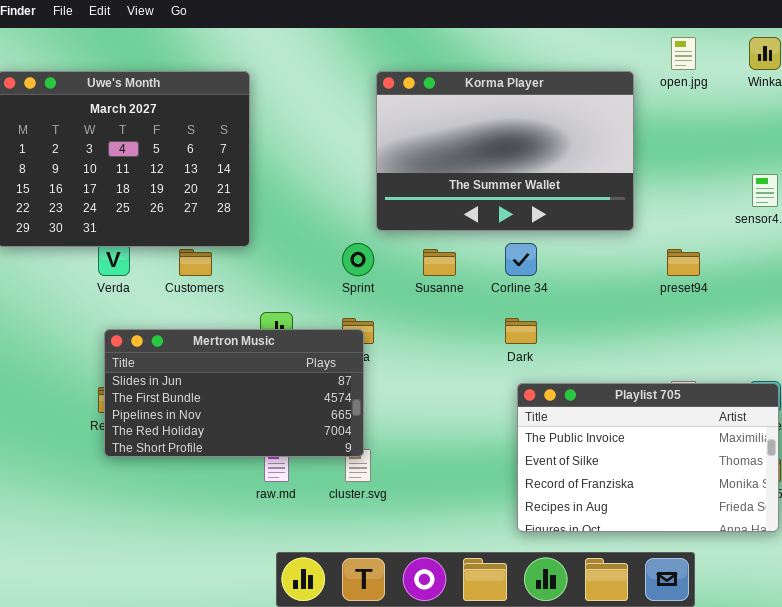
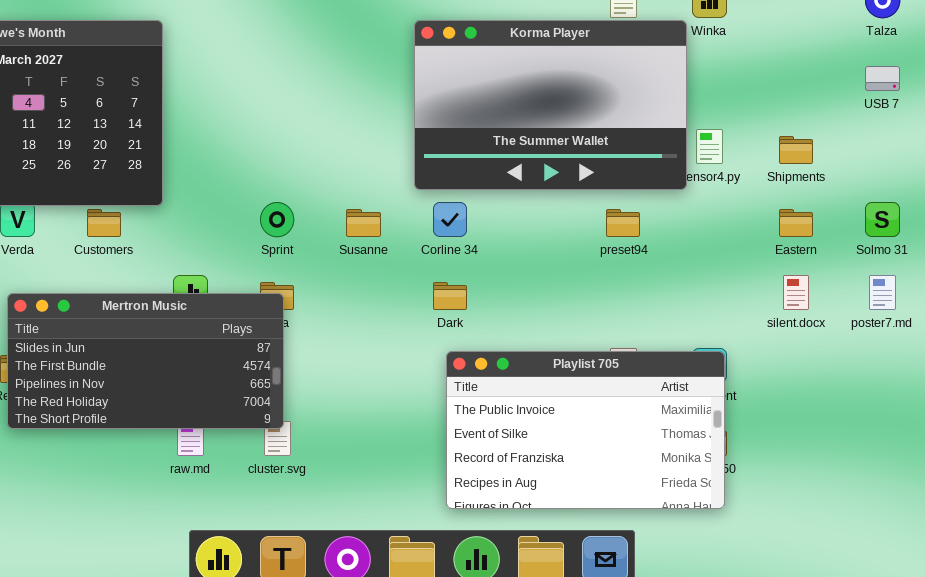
Korma Player: [376,71,634,231] -> [414,20,687,190], moved

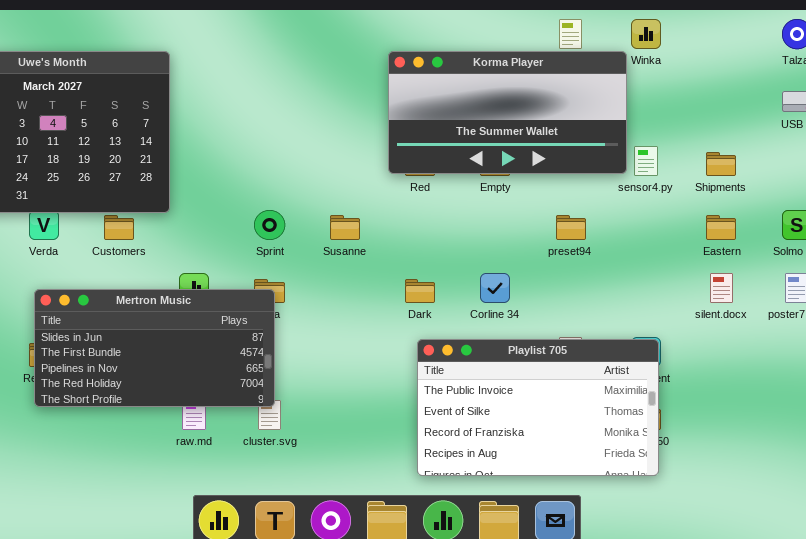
Korma Player: [414,20,687,190] -> [388,51,627,174], resized
Corline 34: [433,202,467,237] -> [480,273,510,303], moved

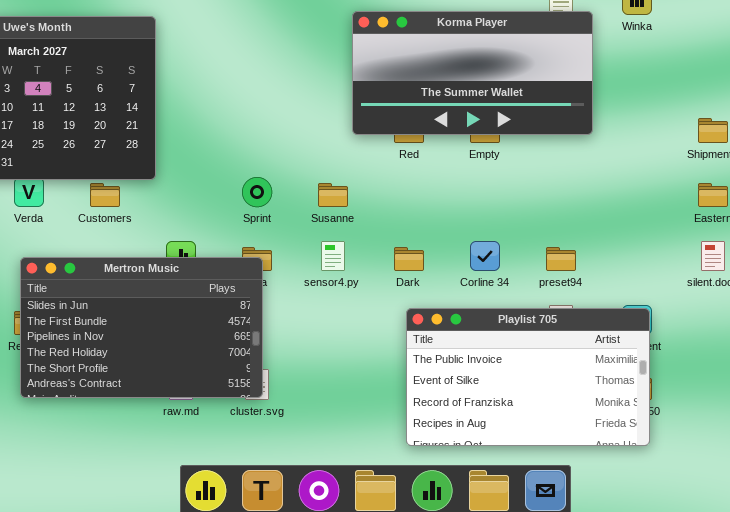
Korma Player: [388,51,627,174] -> [352,11,593,135], moved
sensor4.py: [634,146,658,176] -> [321,241,345,271], moved
preset94: [556,215,586,240] -> [546,247,576,271], moved
Mertron Music: [34,289,275,407] -> [20,257,263,398], resized

